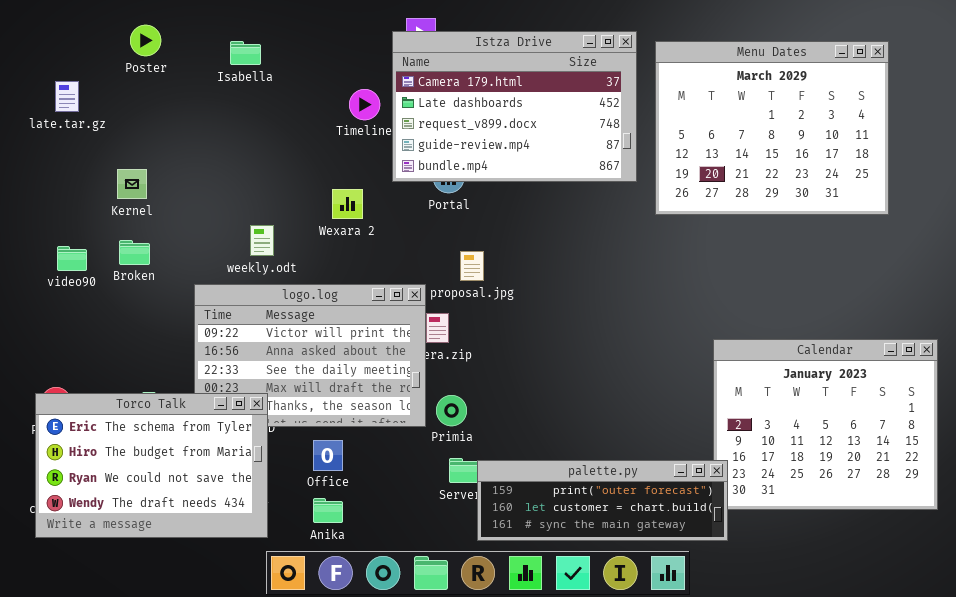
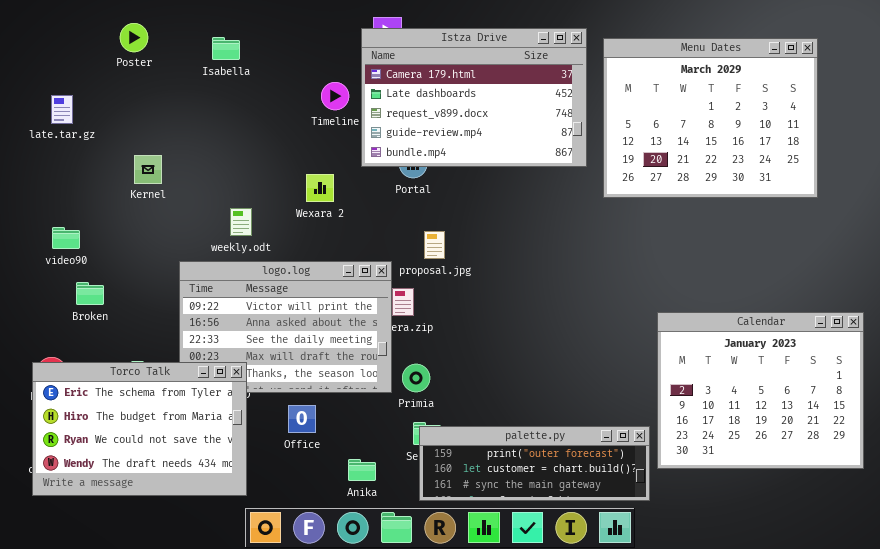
late.tar.gz: [55,81,79,112] -> [51,95,73,124], moved
Kernel: [117,169,147,199] -> [134,155,162,184], moved
Broken: [119,240,150,265] -> [76,282,104,305], moved
palette.py: [477,460,728,541] -> [419,426,650,501], moved
Anika: [313,498,343,523] -> [348,459,376,481], moved

